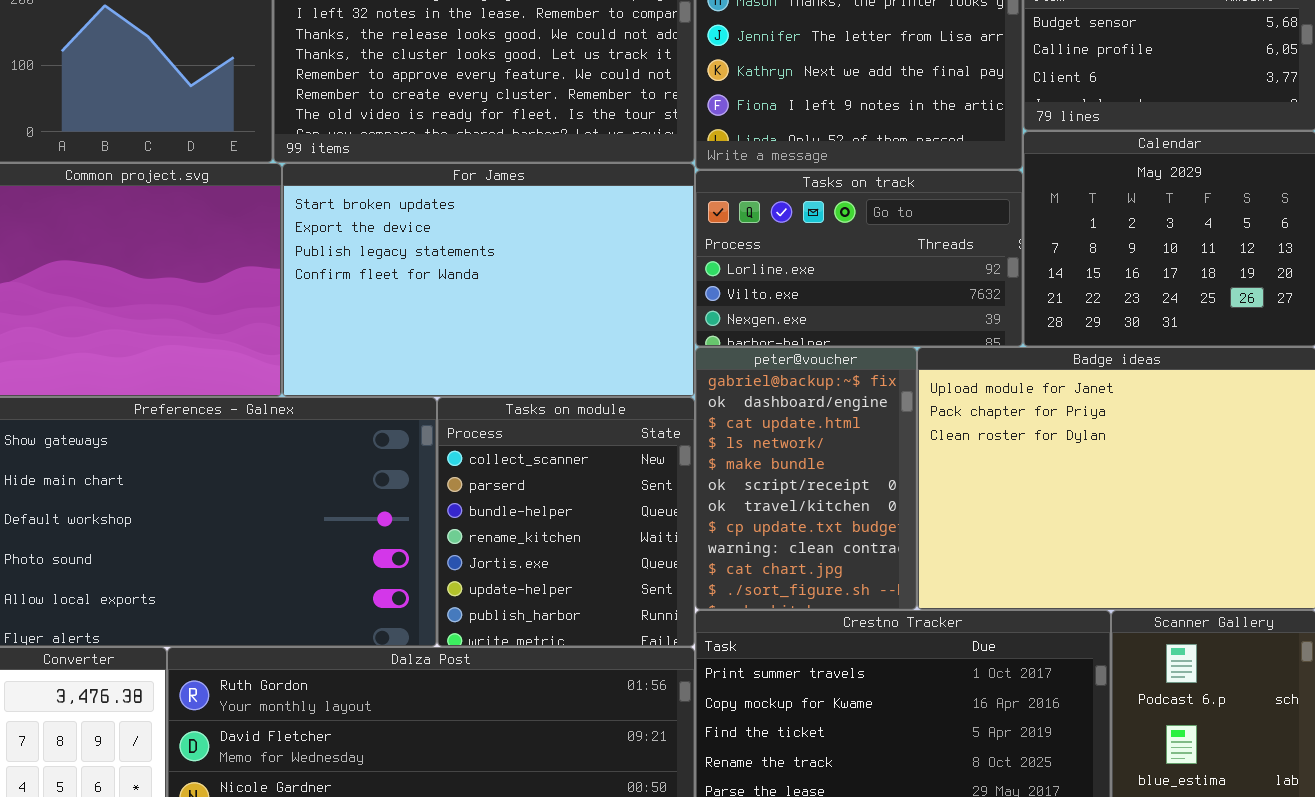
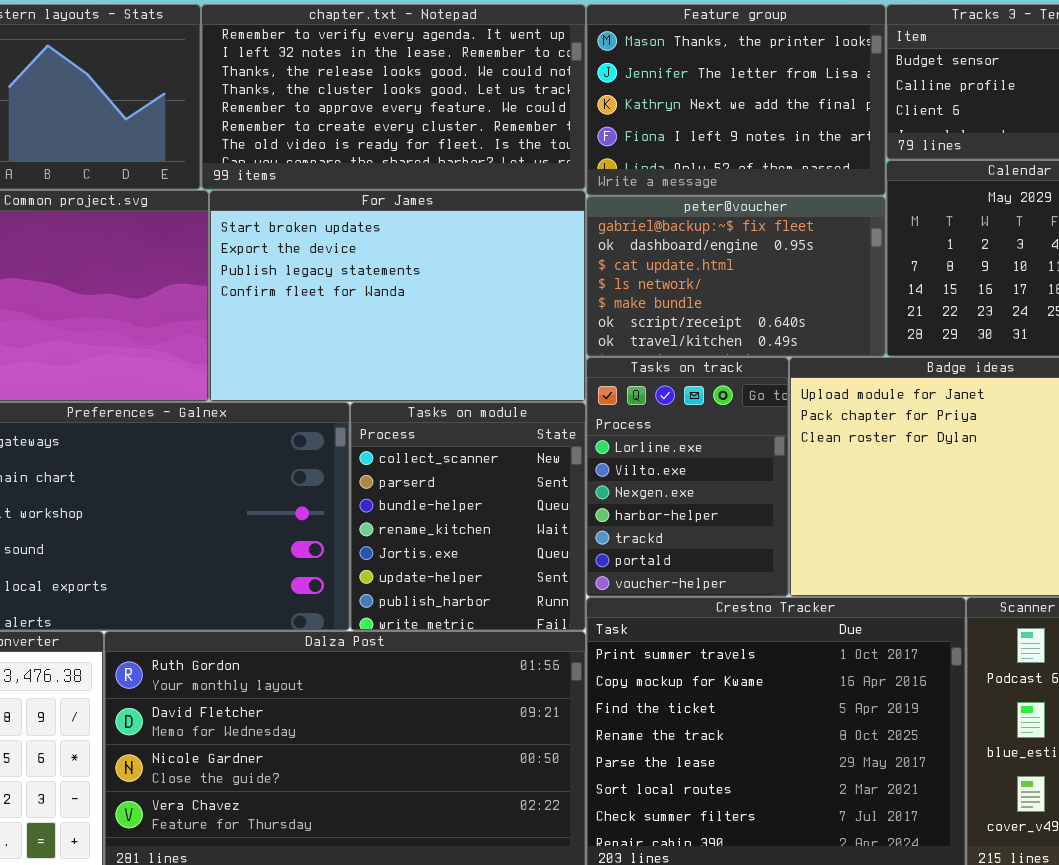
Tasks on track: [695,170,1023,347] -> [586,357,789,597], moved, resized
peter@voucher: [695,347,917,610] -> [586,196,886,357], moved, resized

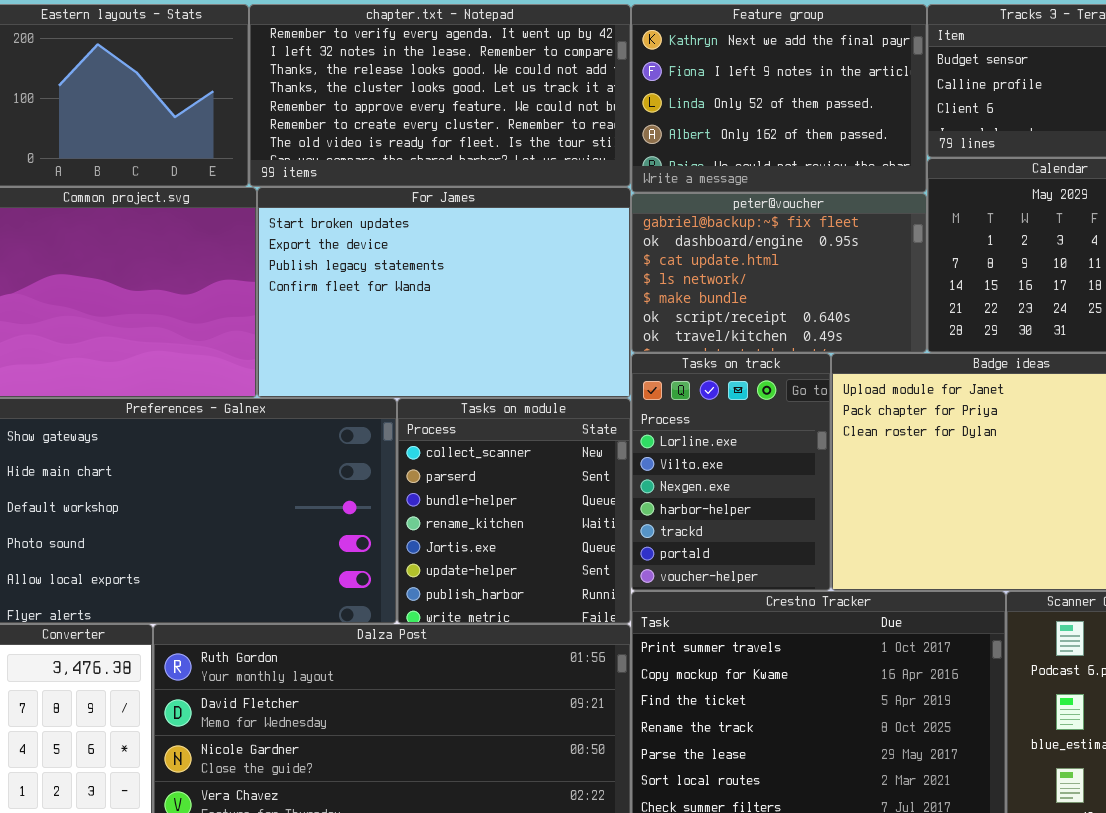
Feature group: [586,4,886,196] -> [631,4,927,193], scrolled down 2 rows

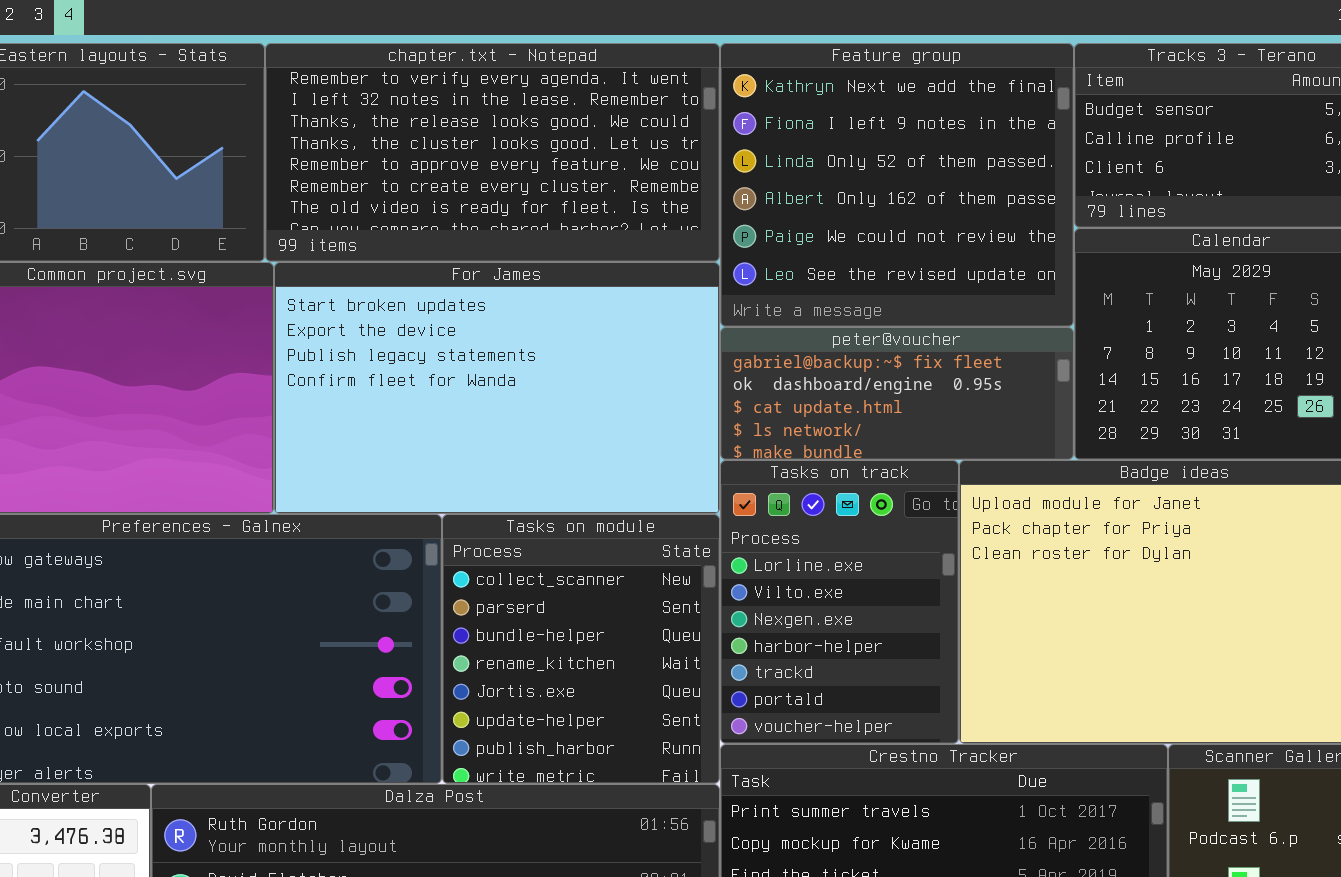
Feature group: [631,4,927,193] -> [720,43,1074,327], resized
peter@voucher: [631,193,927,353] -> [720,327,1074,460], resized

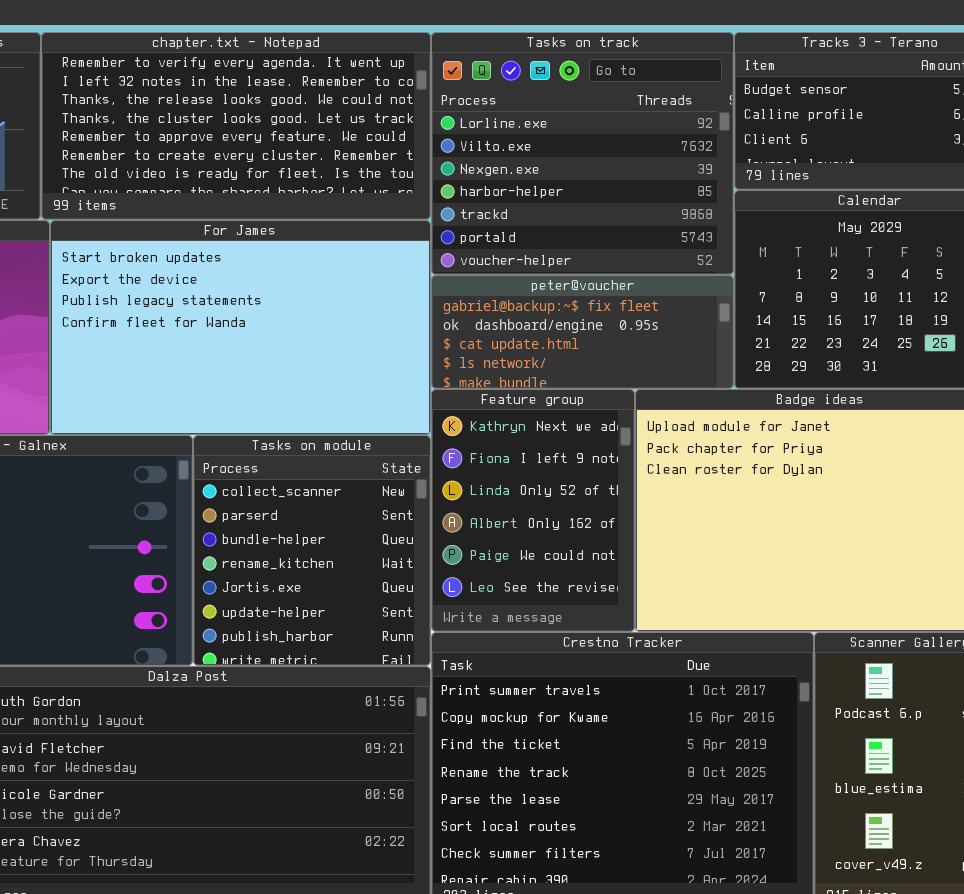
Feature group: [720,43,1074,327] -> [431,389,635,632], moved, resized
Tasks on track: [720,460,959,744] -> [431,32,734,275], moved, resized

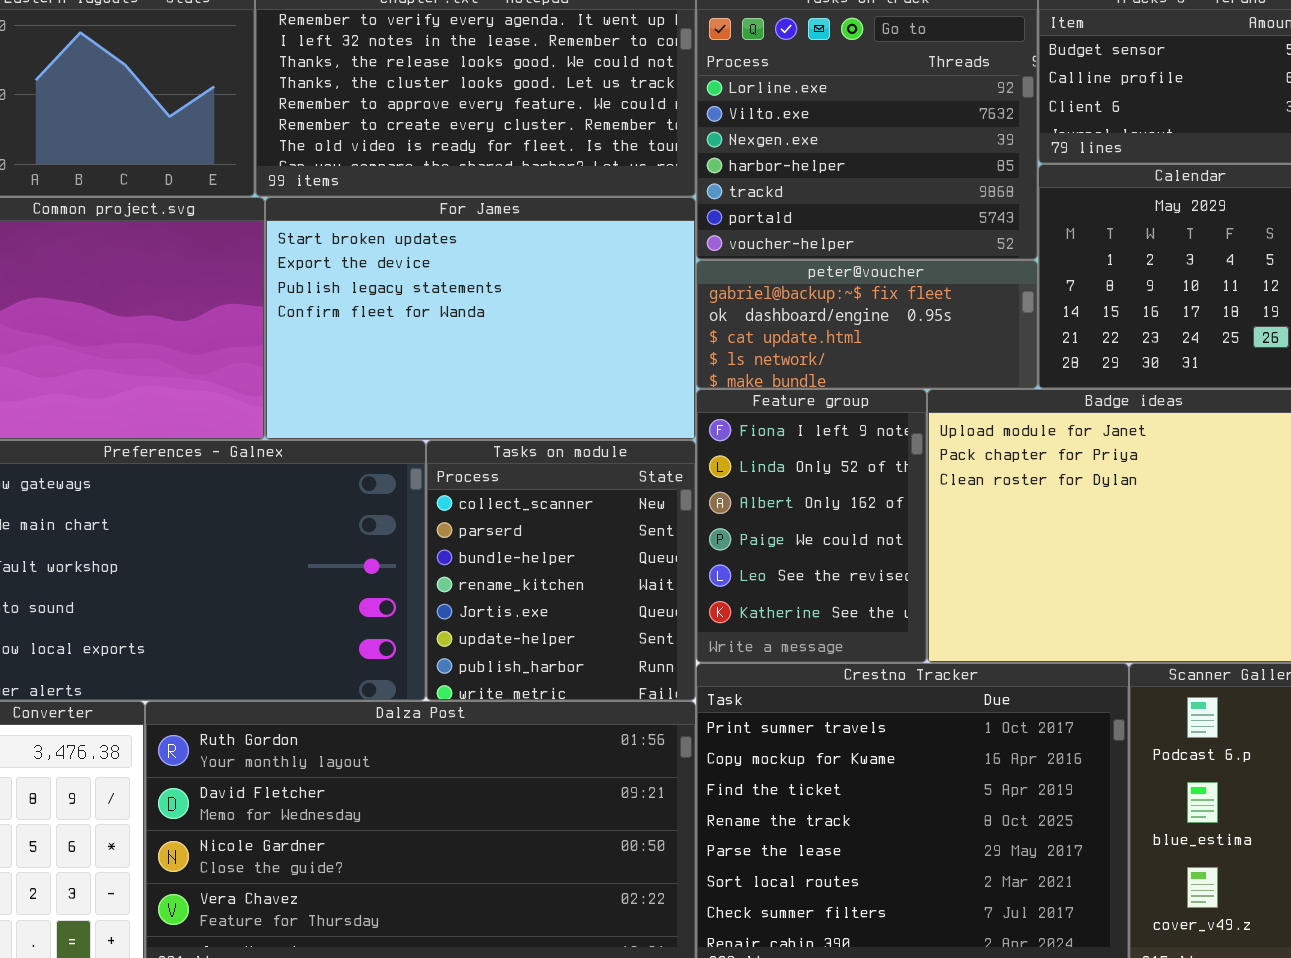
Feature group: [431,389,635,632] -> [696,389,927,663], scrolled down 1 row

